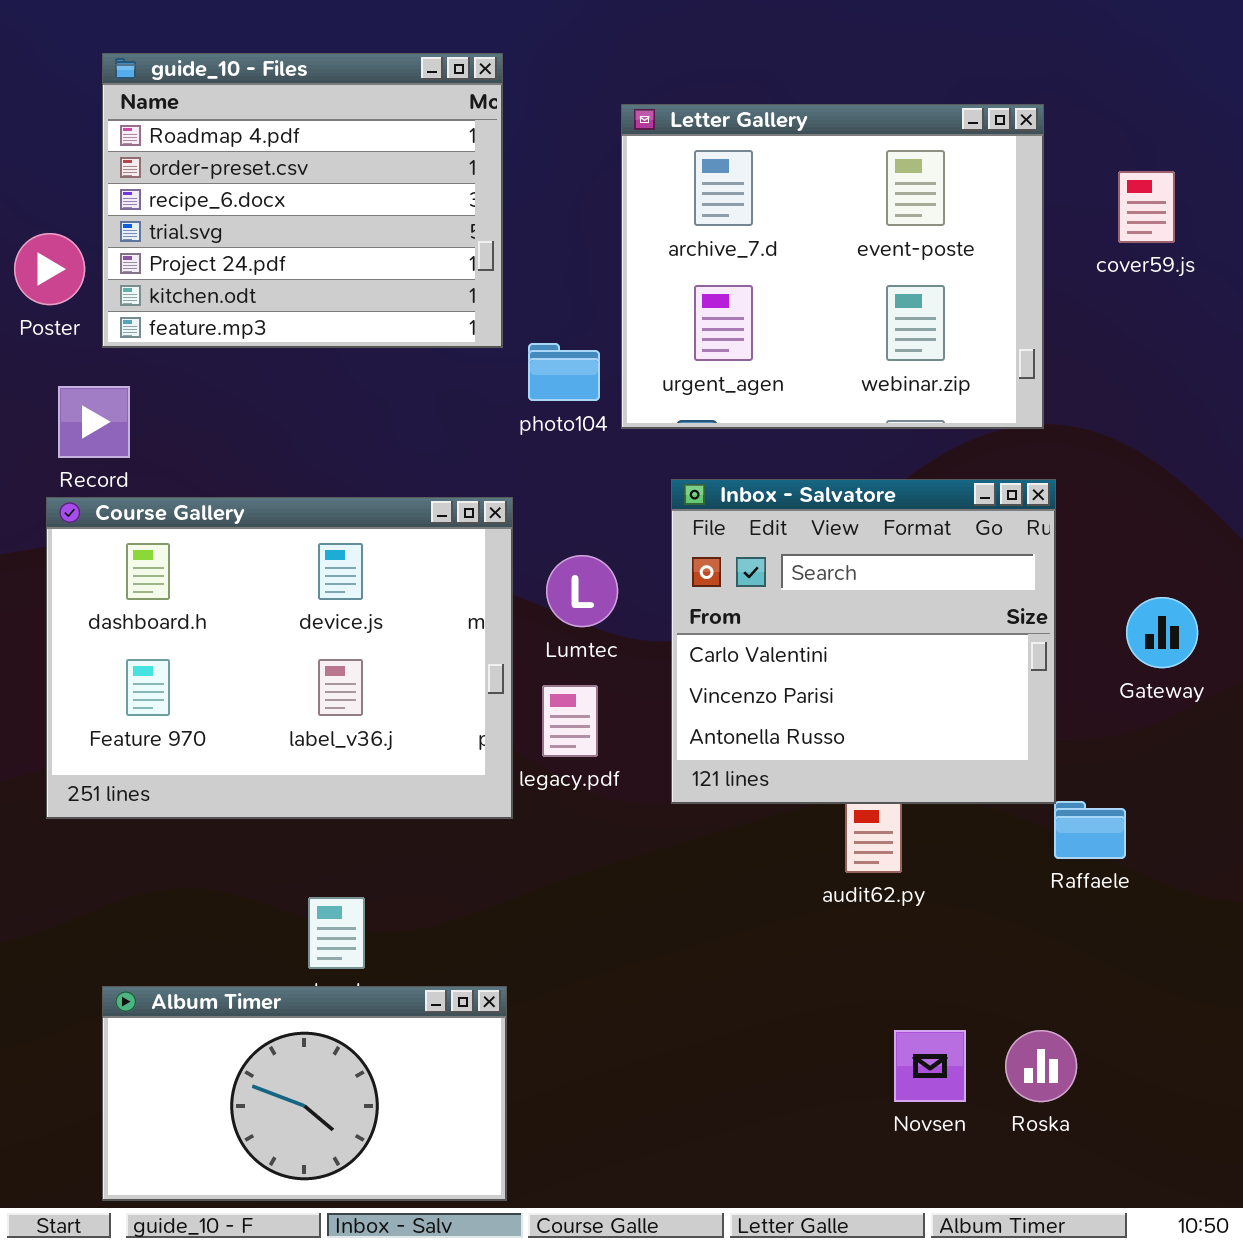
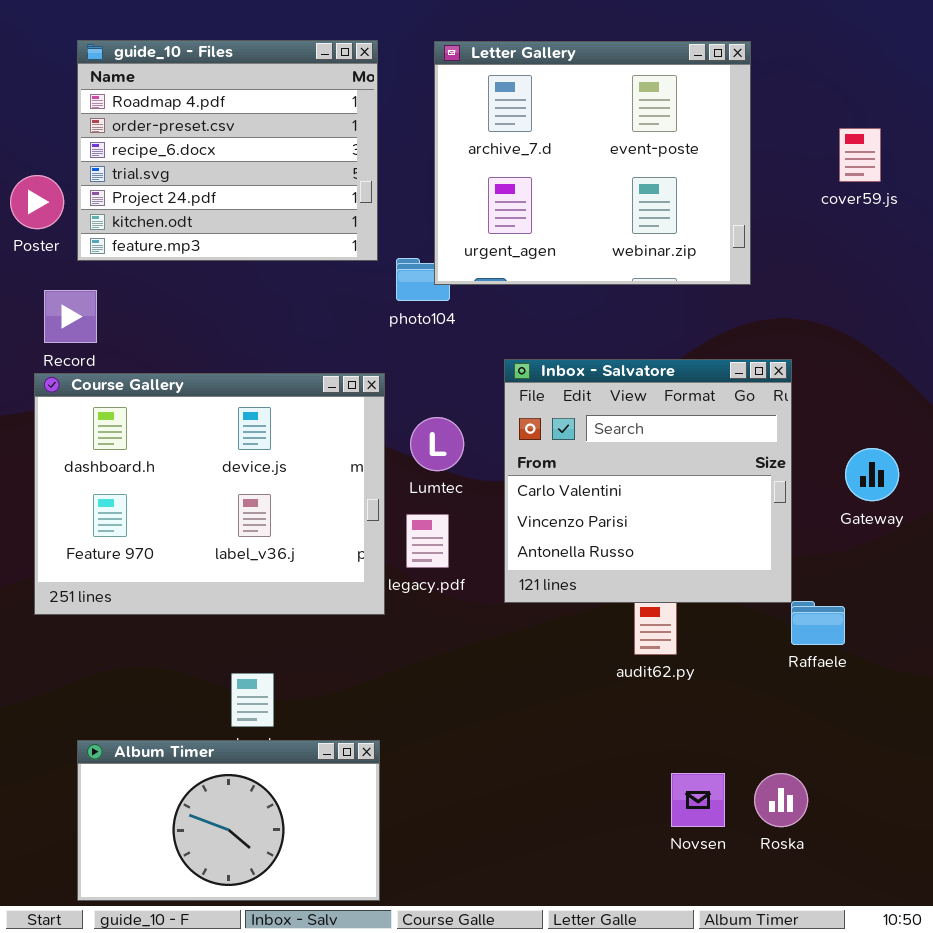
Letter Gallery: [621,104,1044,429] -> [434,41,751,285], moved

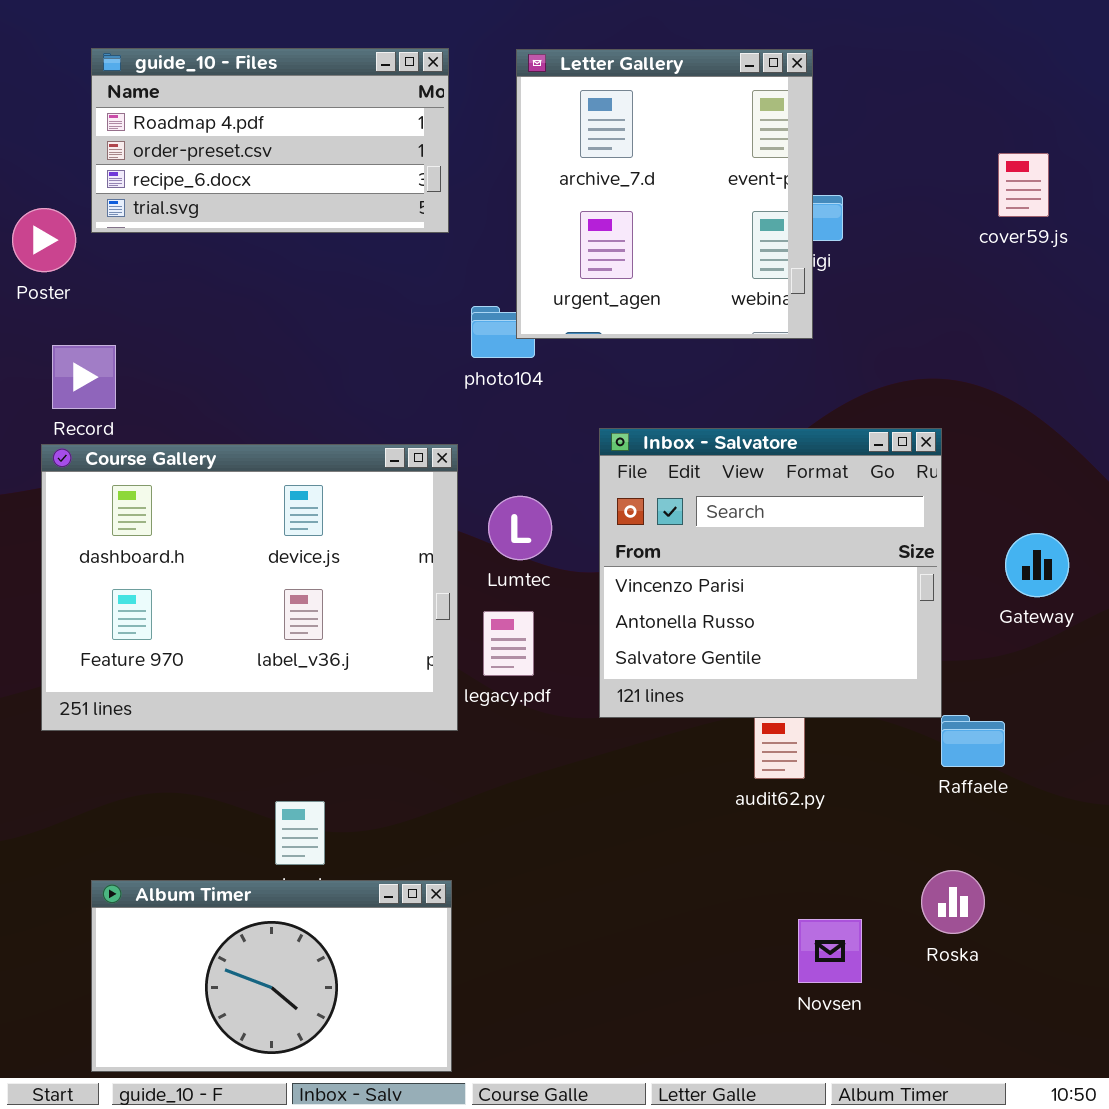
guide_10 - Files: [77,40,378,261] -> [91,48,449,233], resized
Letter Gallery: [434,41,751,285] -> [516,49,813,339], resized
Inbox - Salvatore: [504,359,792,603] -> [599,428,942,718], scrolled down 1 row
Roska: [754,773,808,827] -> [921,870,985,934], moved

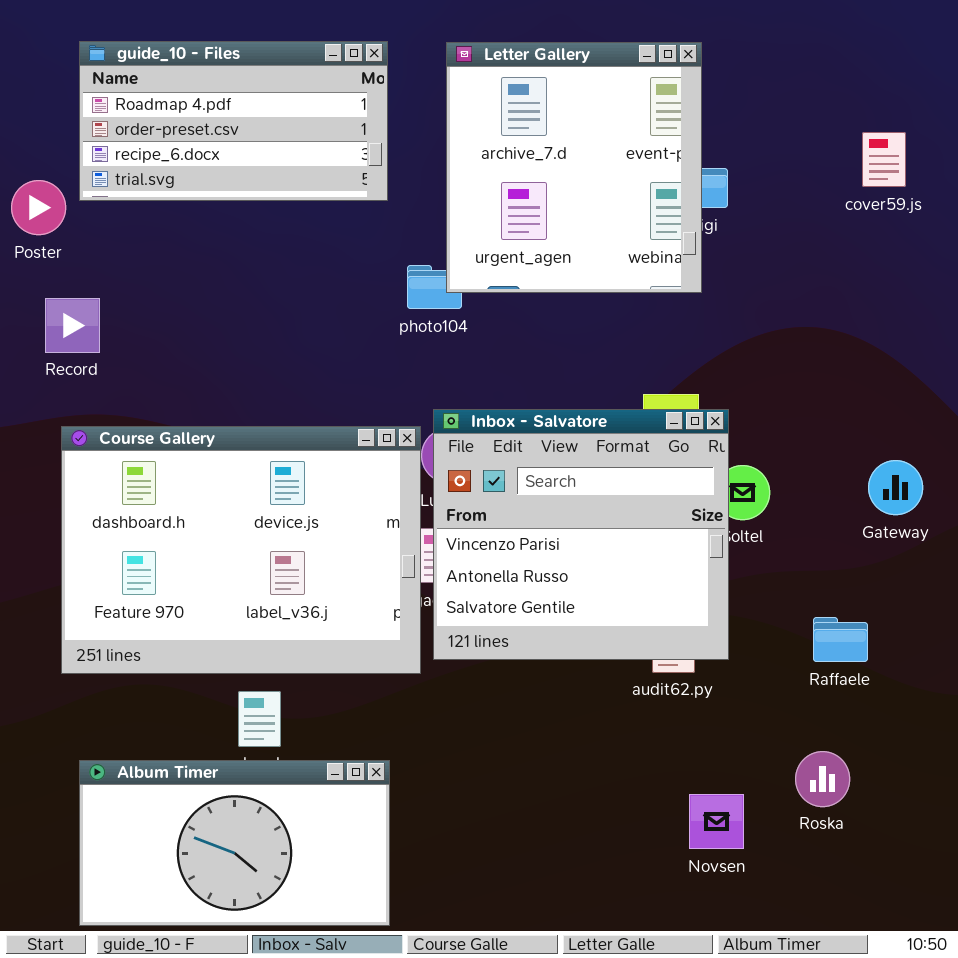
Inbox - Salvatore: [599,428,942,718] -> [433,409,729,660], moved
Course Gallery: [41,444,458,731] -> [61,426,421,674], moved

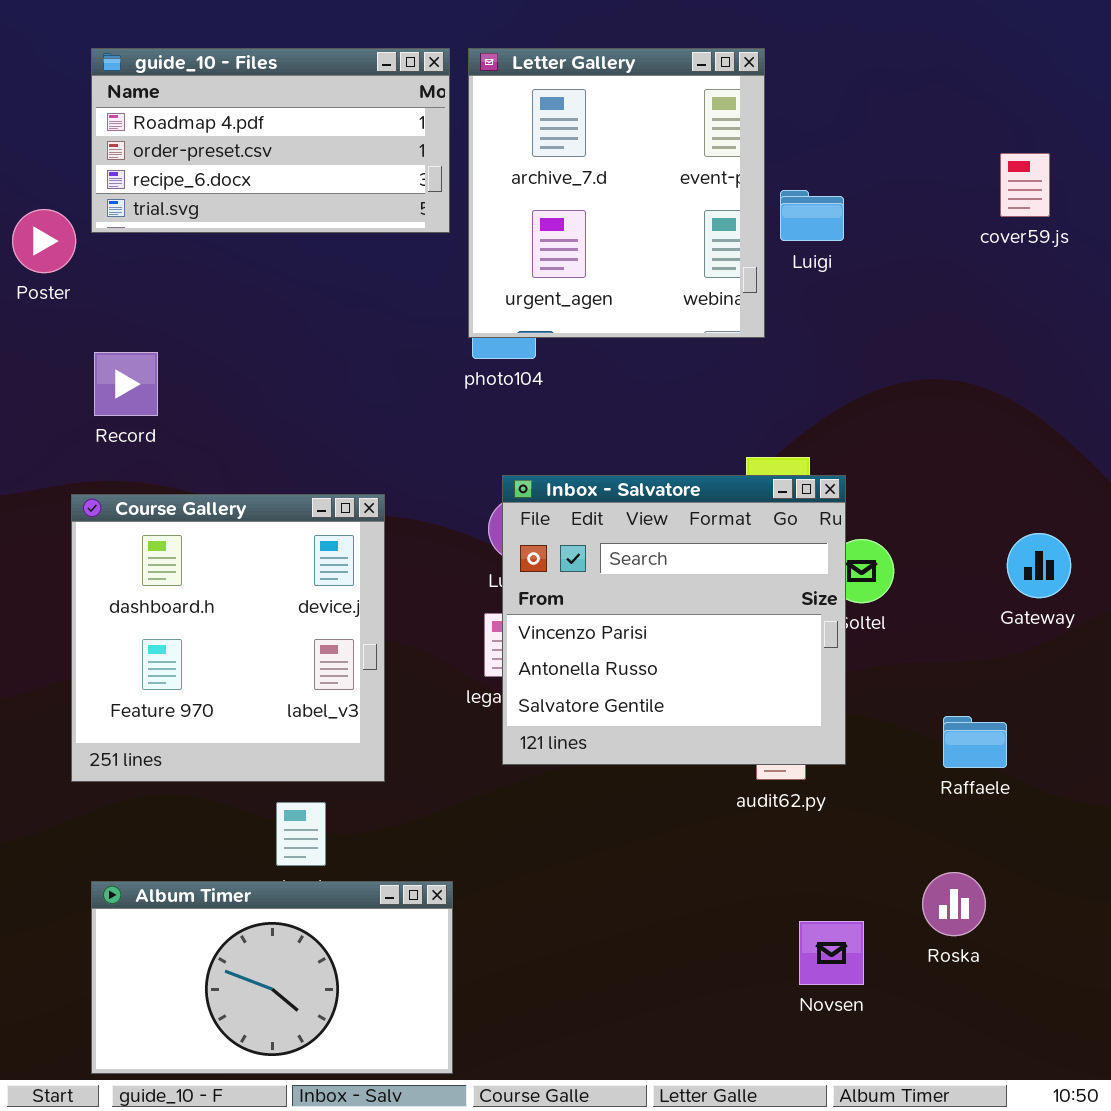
Letter Gallery: [446,42,702,293] -> [468,48,765,338], moved
Record: [45,298,100,353] -> [94,352,158,416], moved
Course Gallery: [61,426,421,674] -> [71,494,385,782], resized

